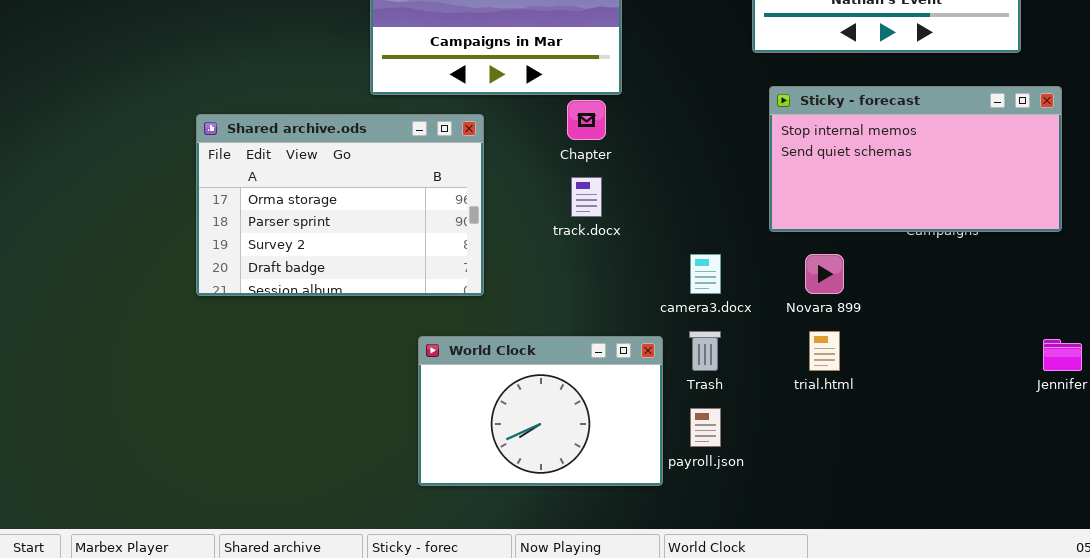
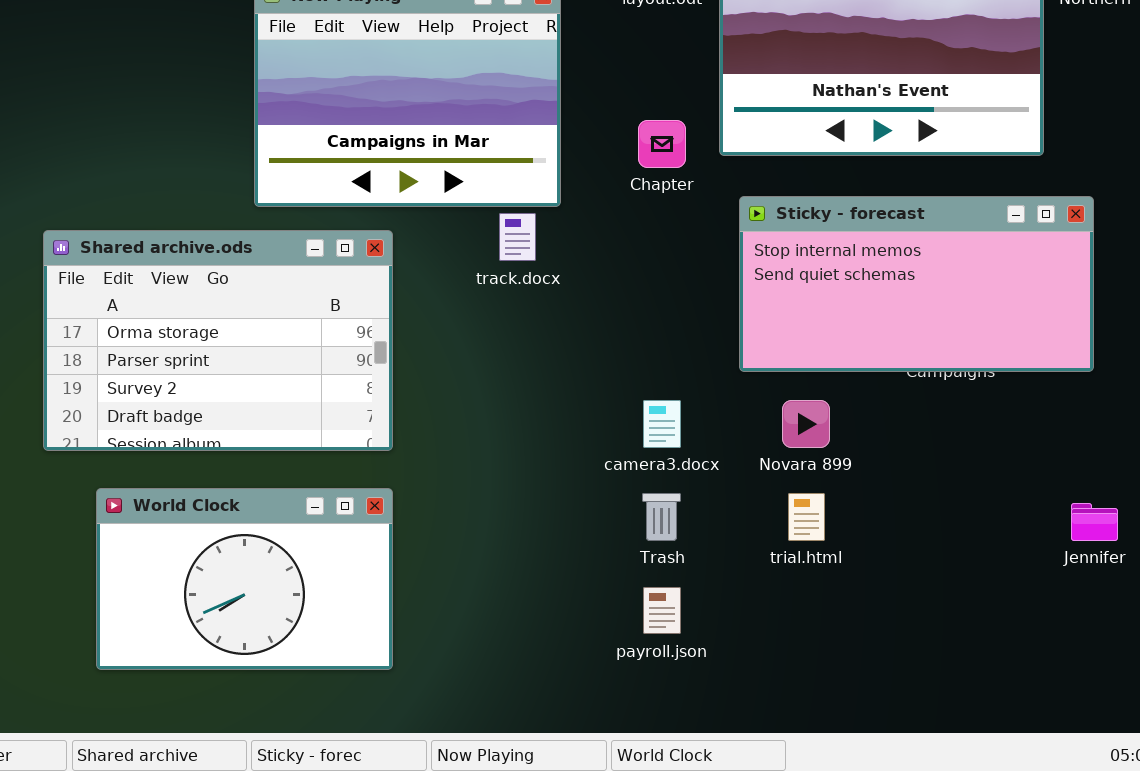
Chapter: [567,100,606,140] -> [638,120,686,168], moved
track.docx: [571,177,602,217] -> [499,213,536,261], moved
World Clock: [418,336,663,486] -> [96,488,393,670], moved

